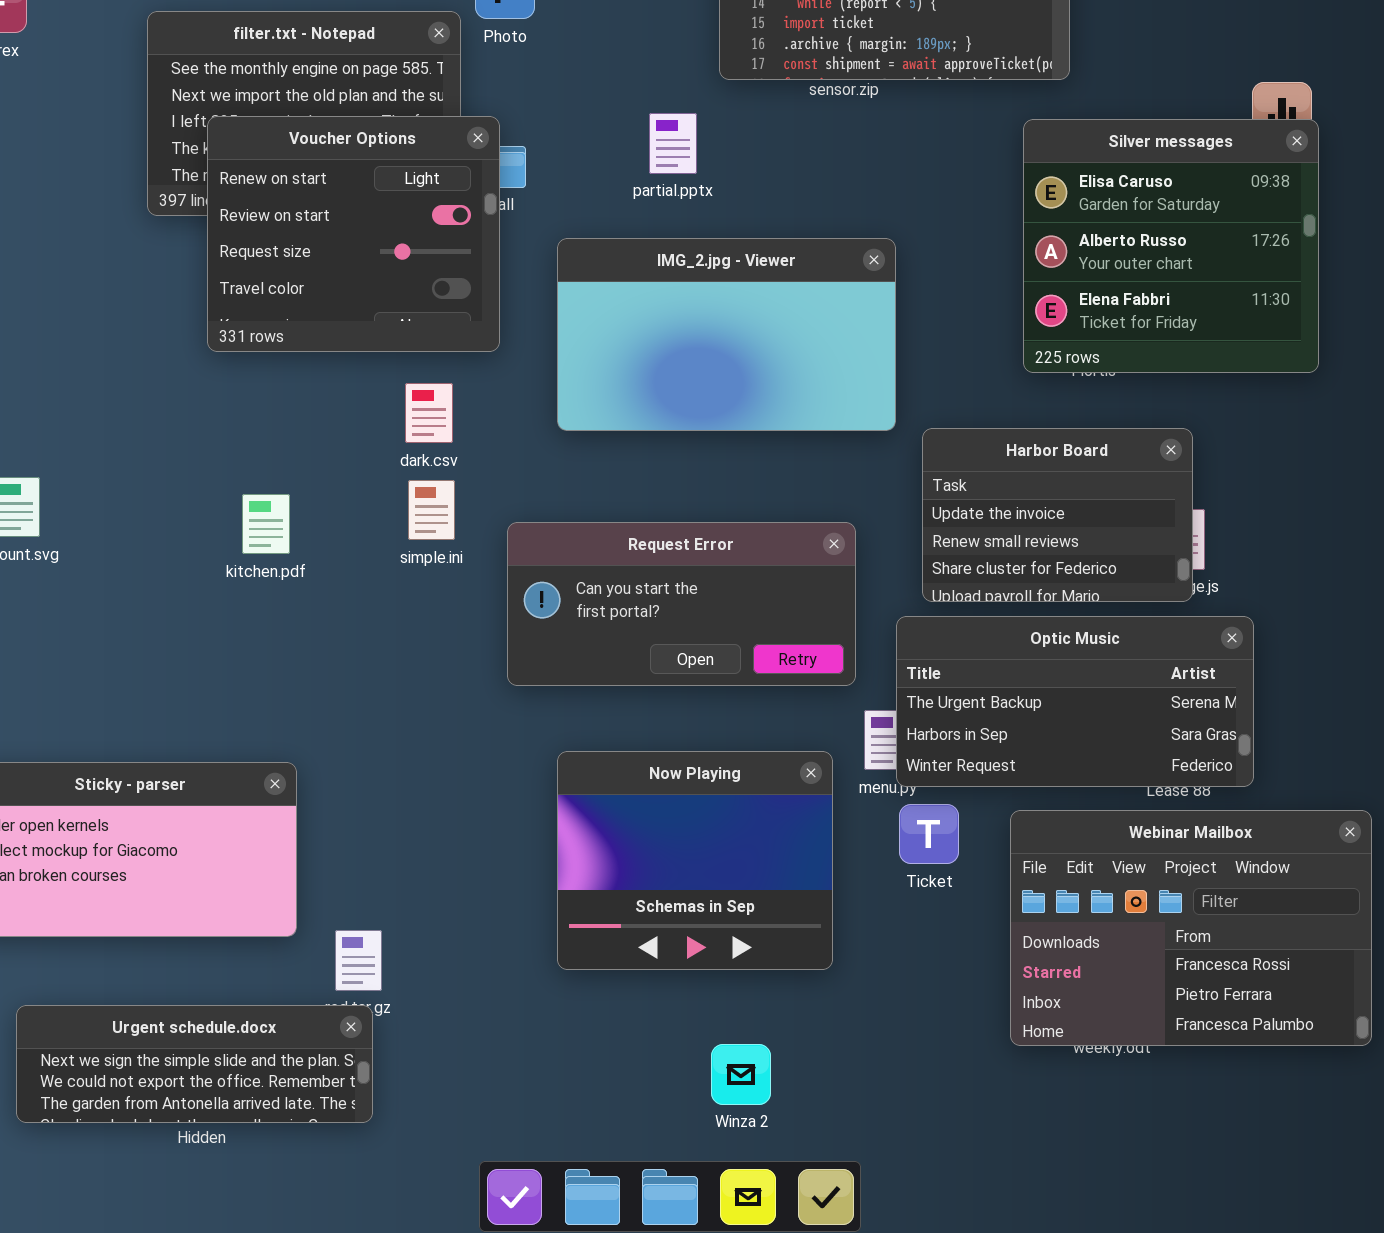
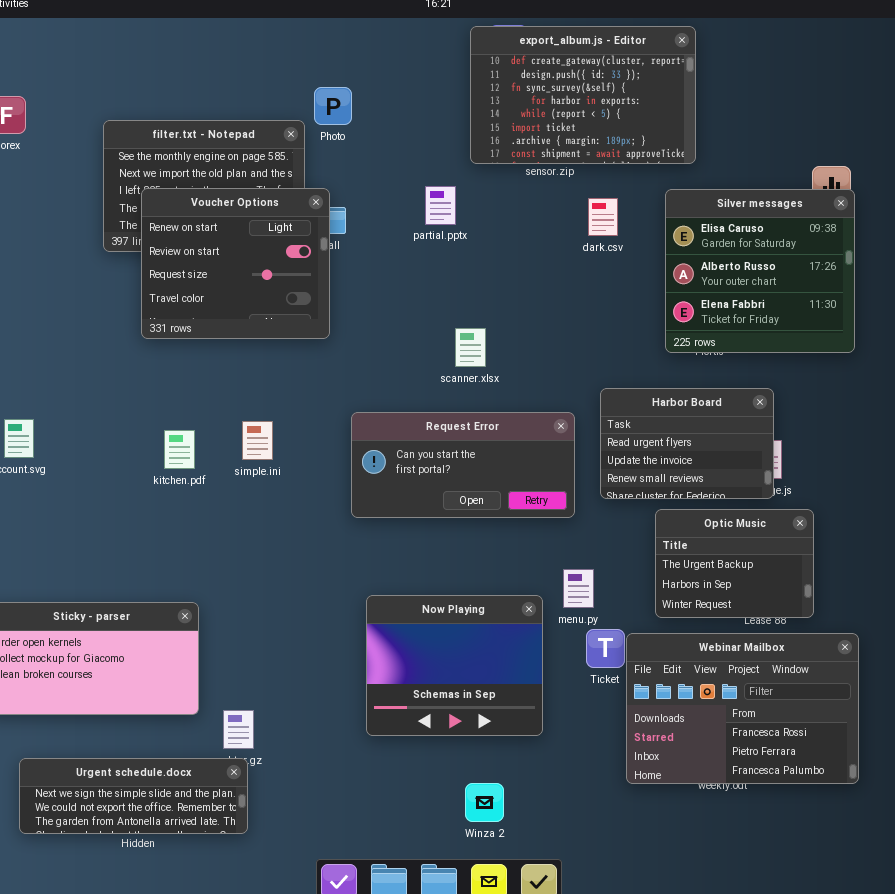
IMG_2.jpg - Viewer: [557,238,896,431] -> none, closed
dark.csv: [405,383,453,443] -> [588,198,618,236], moved
Harbor Board: [922,428,1193,602] -> [600,388,774,499], scrolled up 1 row
simple.ini: [408,480,455,540] -> [242,421,273,460], moved
Request Error: [507,522,856,686] -> [351,412,575,518], moved
Optic Music: [896,616,1254,787] -> [655,509,814,618], resized
Webinar Mailbox: [1010,810,1372,1046] -> [626,633,859,784], moved

